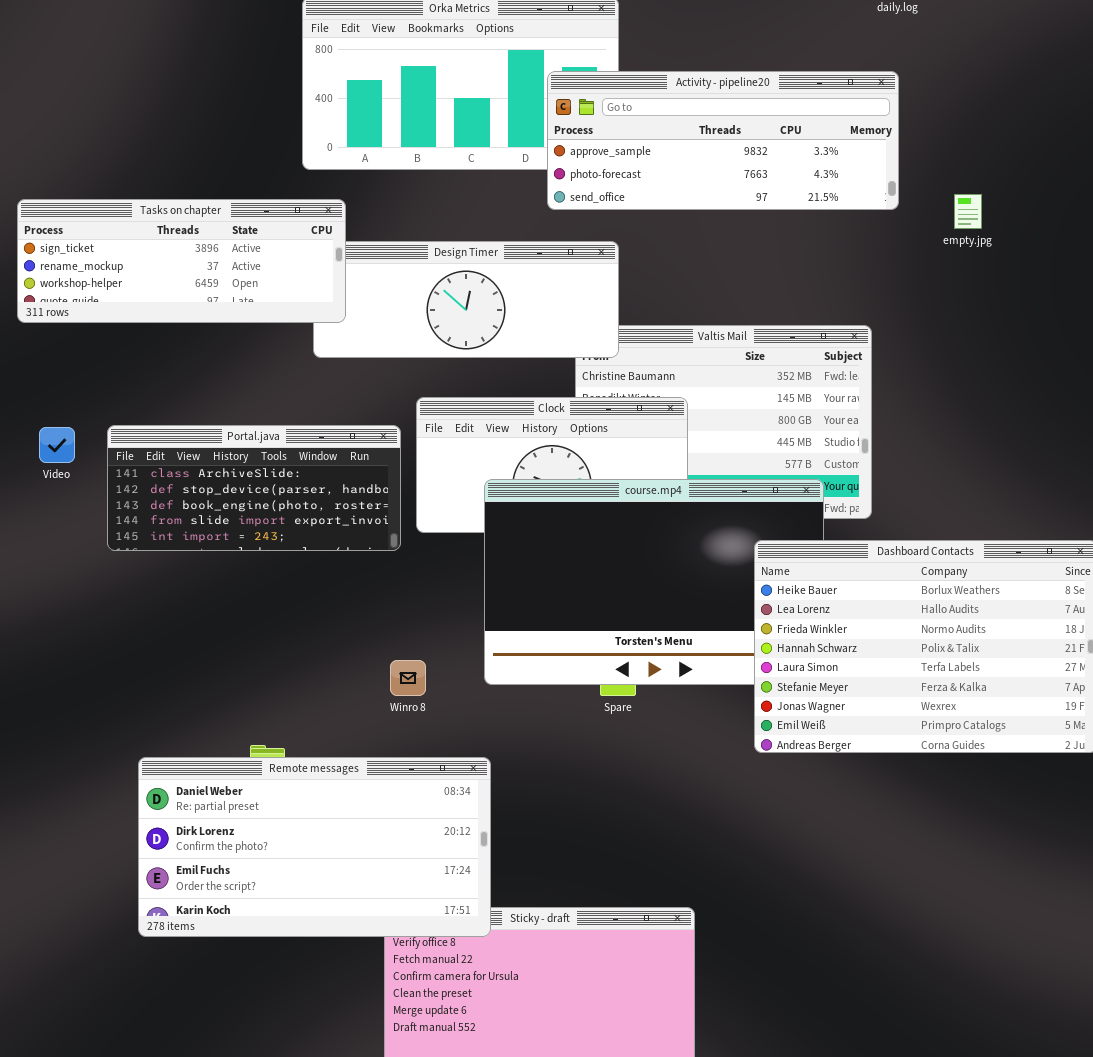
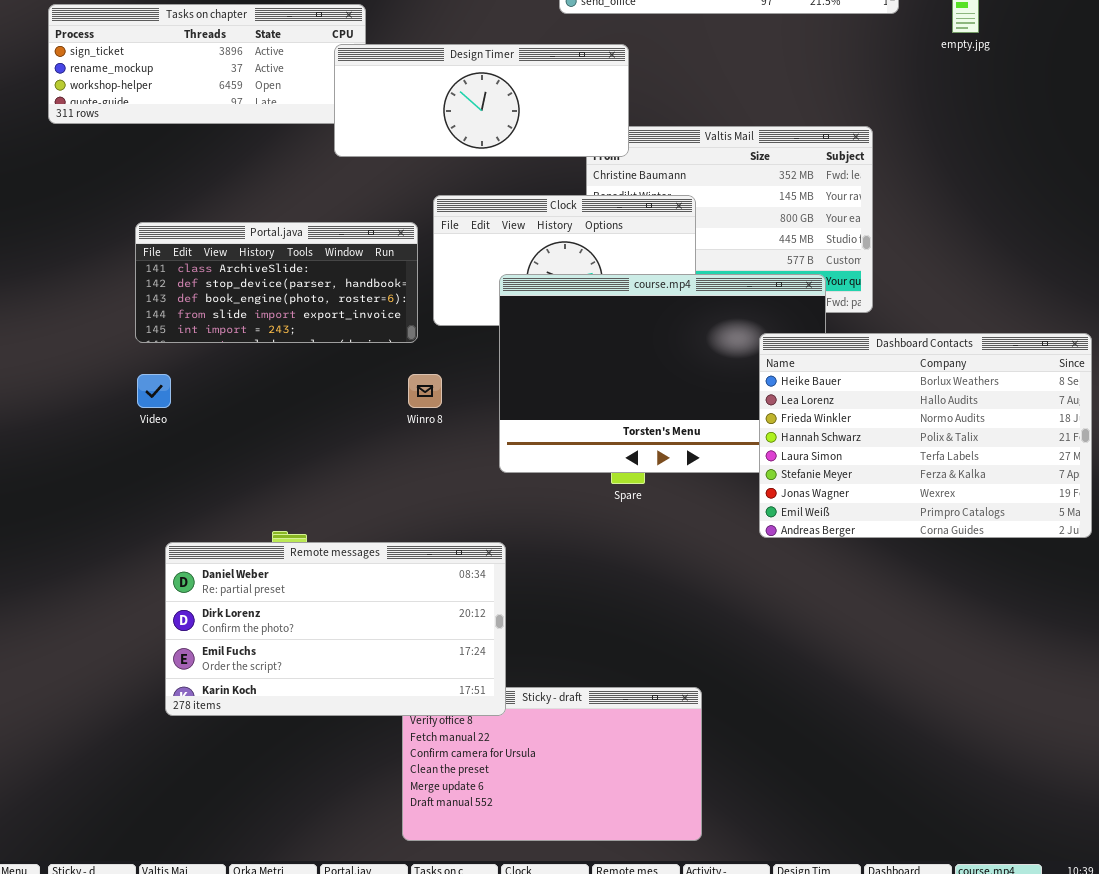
Design Timer: [313,241,619,358] -> [334,44,629,157], raised
Video: [39,427,75,463] -> [137,374,171,408], moved
Winro 8: [390,660,426,696] -> [408,374,442,408], moved

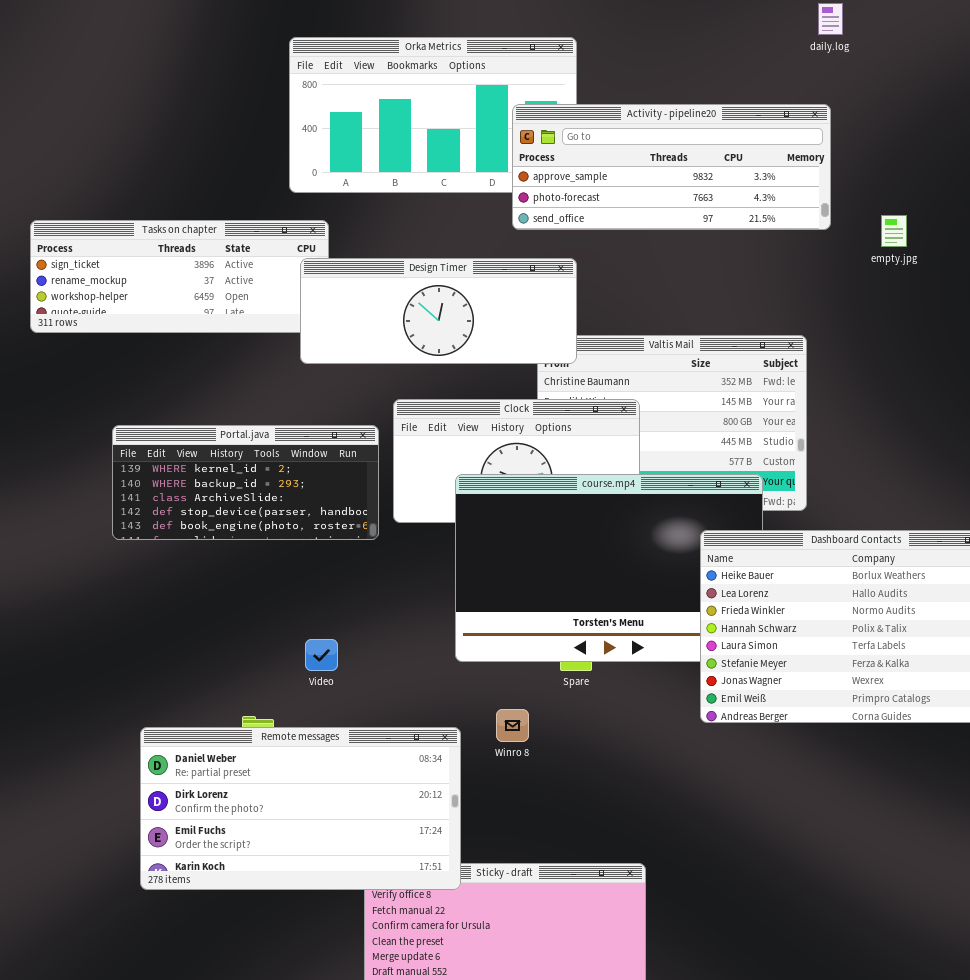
Portal.java: [135,222,418,343] -> [112,425,379,540], scrolled up 2 rows
Video: [137,374,171,408] -> [305,639,338,671], moved
Winro 8: [408,374,442,408] -> [496,709,529,742], moved

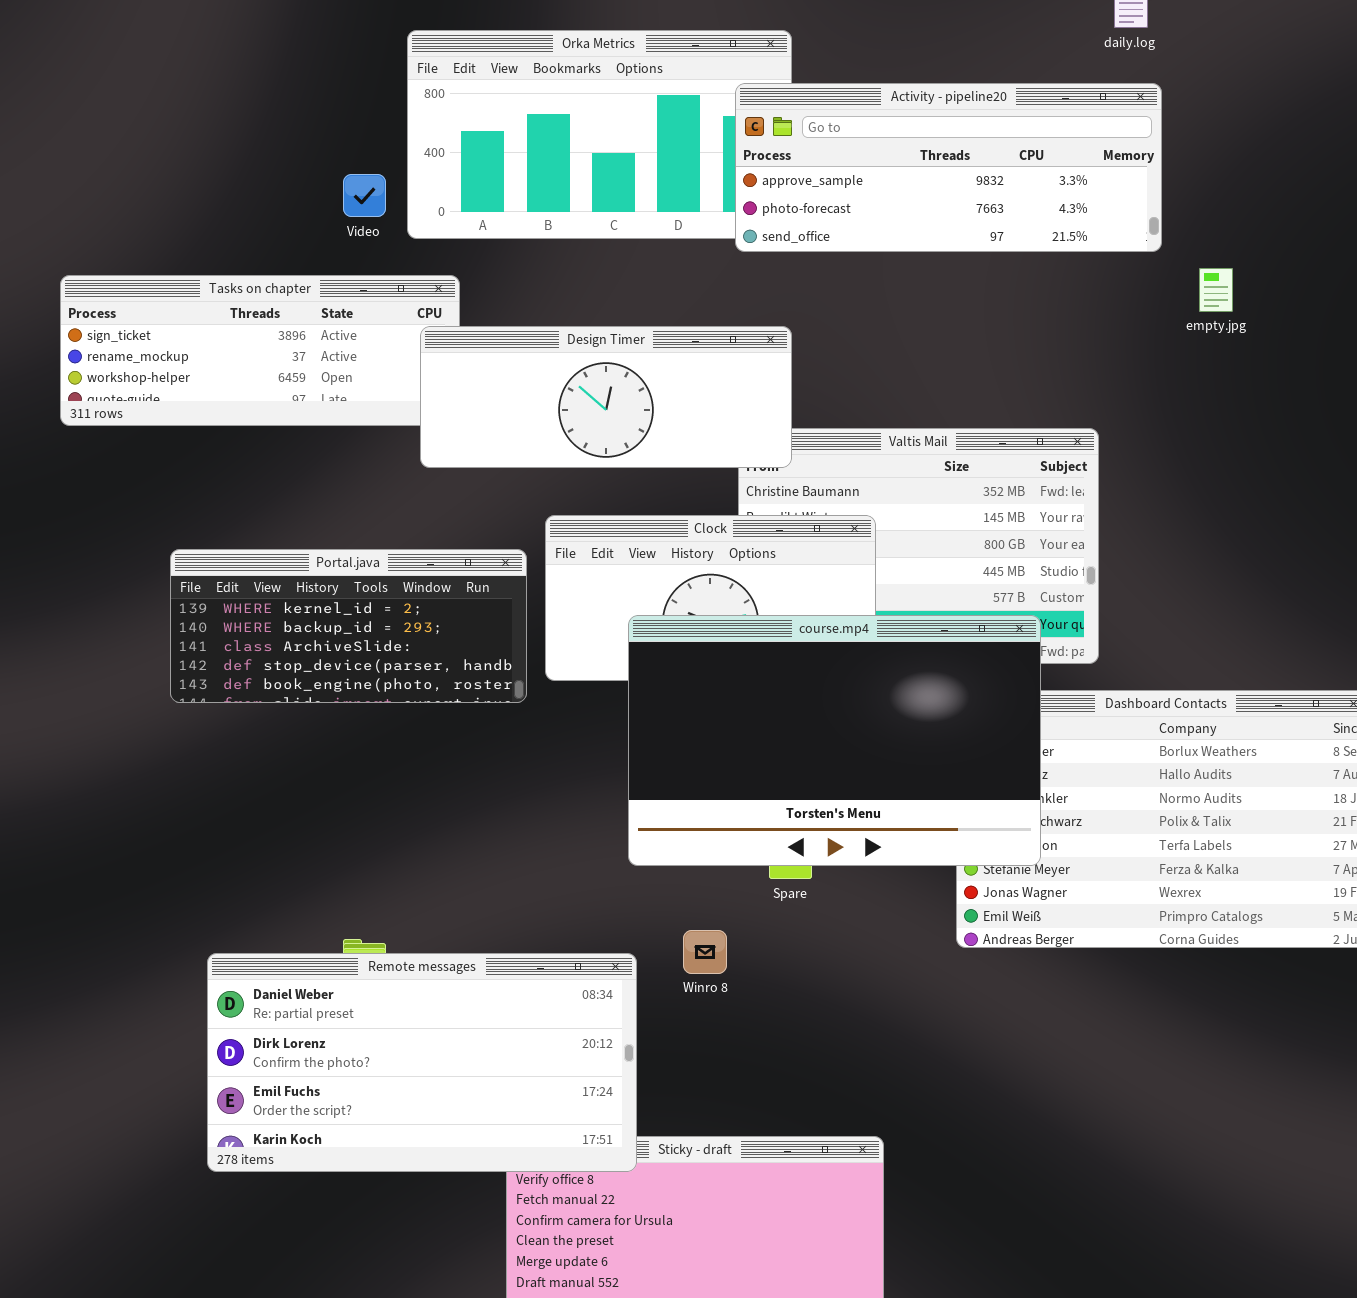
Activity - pipeline20: [512,104,831,230] -> [735,83,1162,252], moved
course.mp4: [455,474,763,662] -> [628,615,1041,866], raised
Video: [305,639,338,671] -> [343,174,386,217], moved

